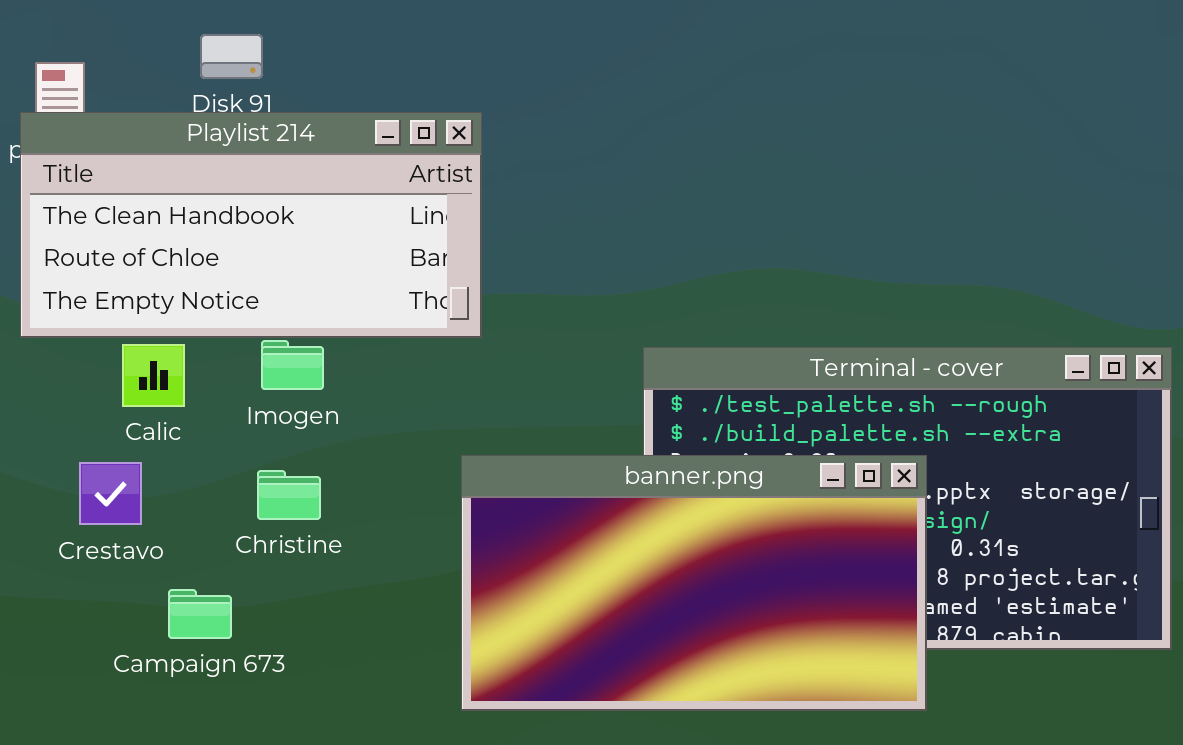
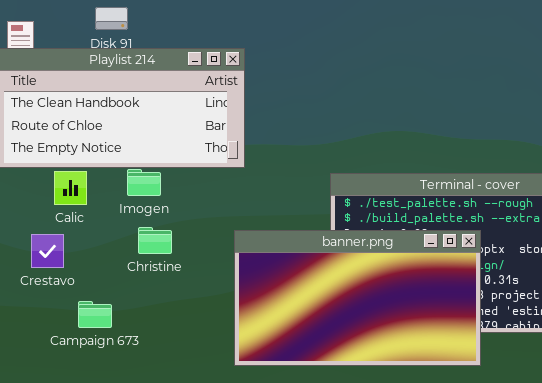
Christine: [257,470,321,520] -> [138,227,172,254], moved

